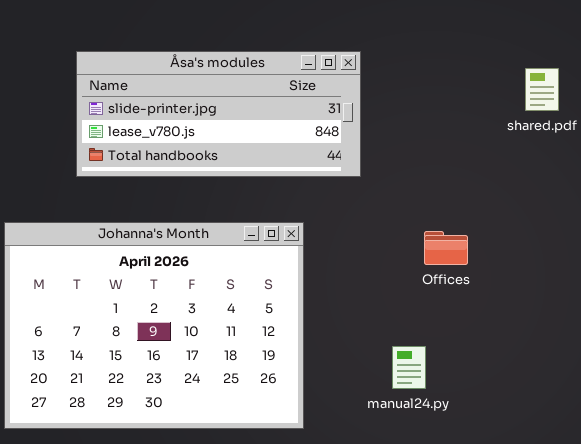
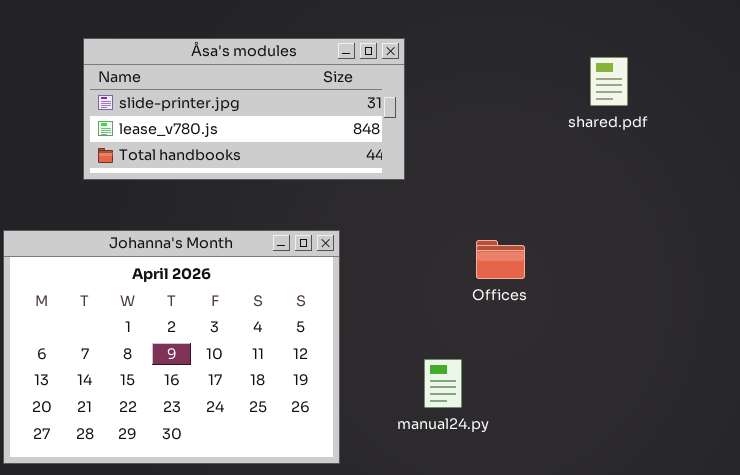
manual24.py: [392,346,426,389] -> [424,359,462,408], moved

